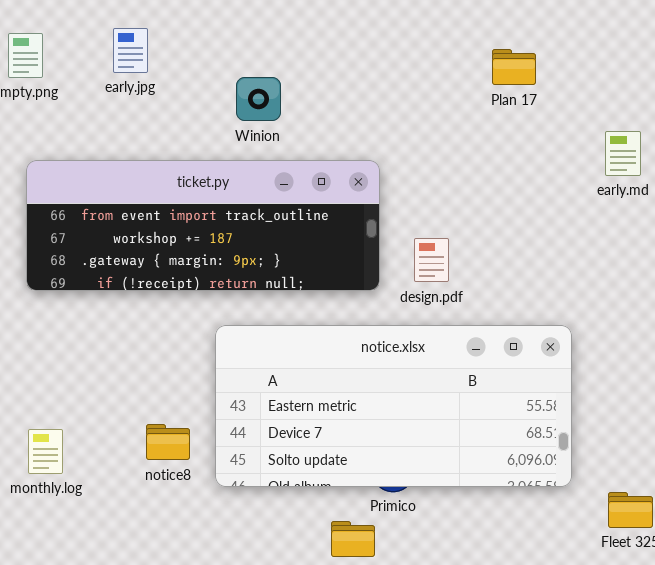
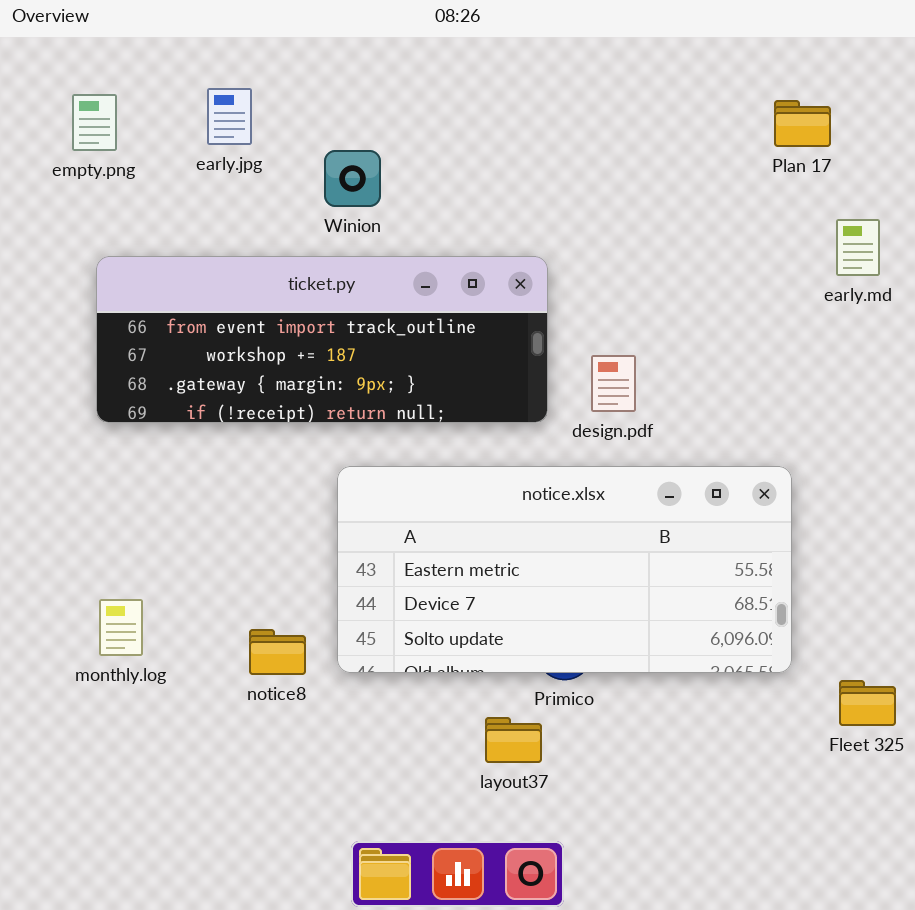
Plan 17: [492,49,536,85] -> [774,100,831,147], moved
Winion: [236,77,281,121] -> [324,150,381,207], moved
notice8: [146,424,190,460] -> [249,629,306,675], moved

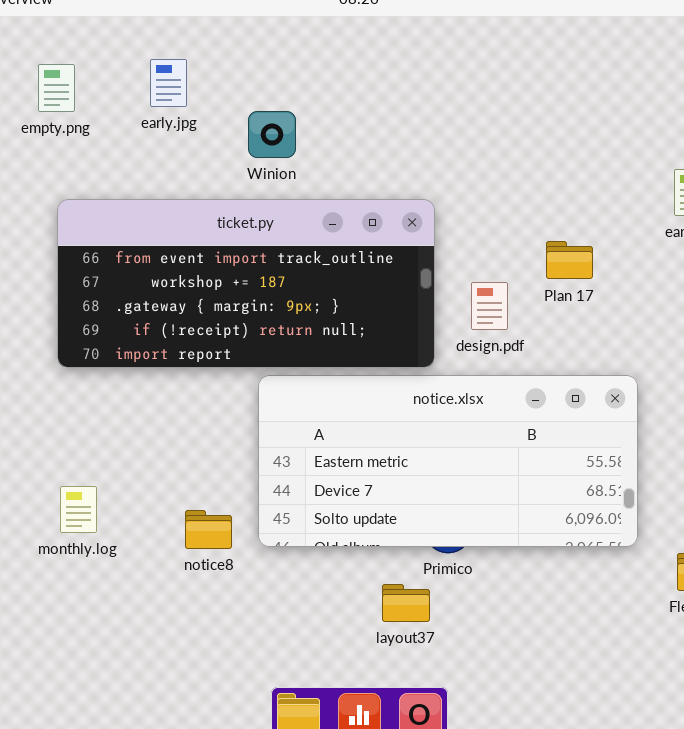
Plan 17: [774,100,831,147] -> [546,241,593,279], moved
ticket.py: [96,256,548,423] -> [57,199,435,368], resized

